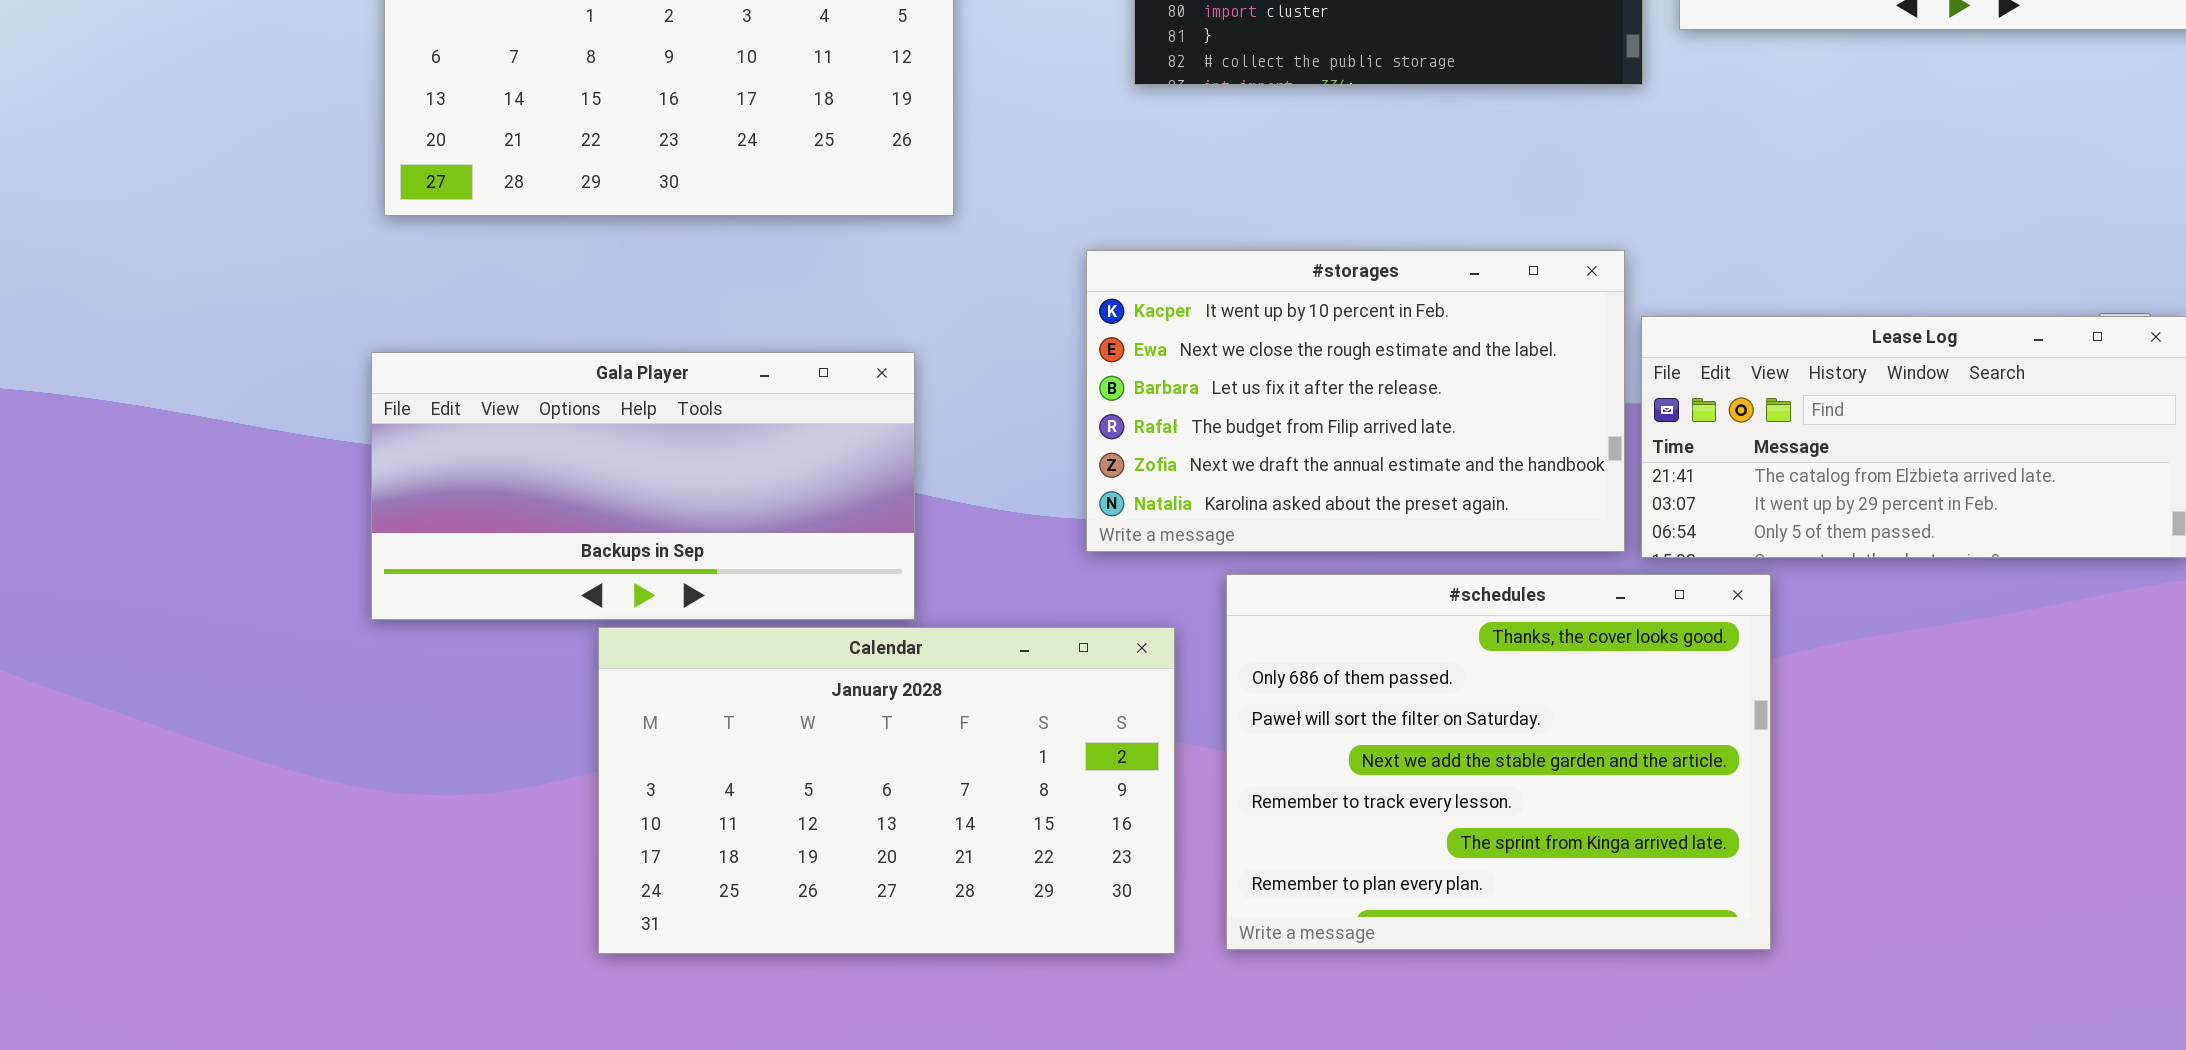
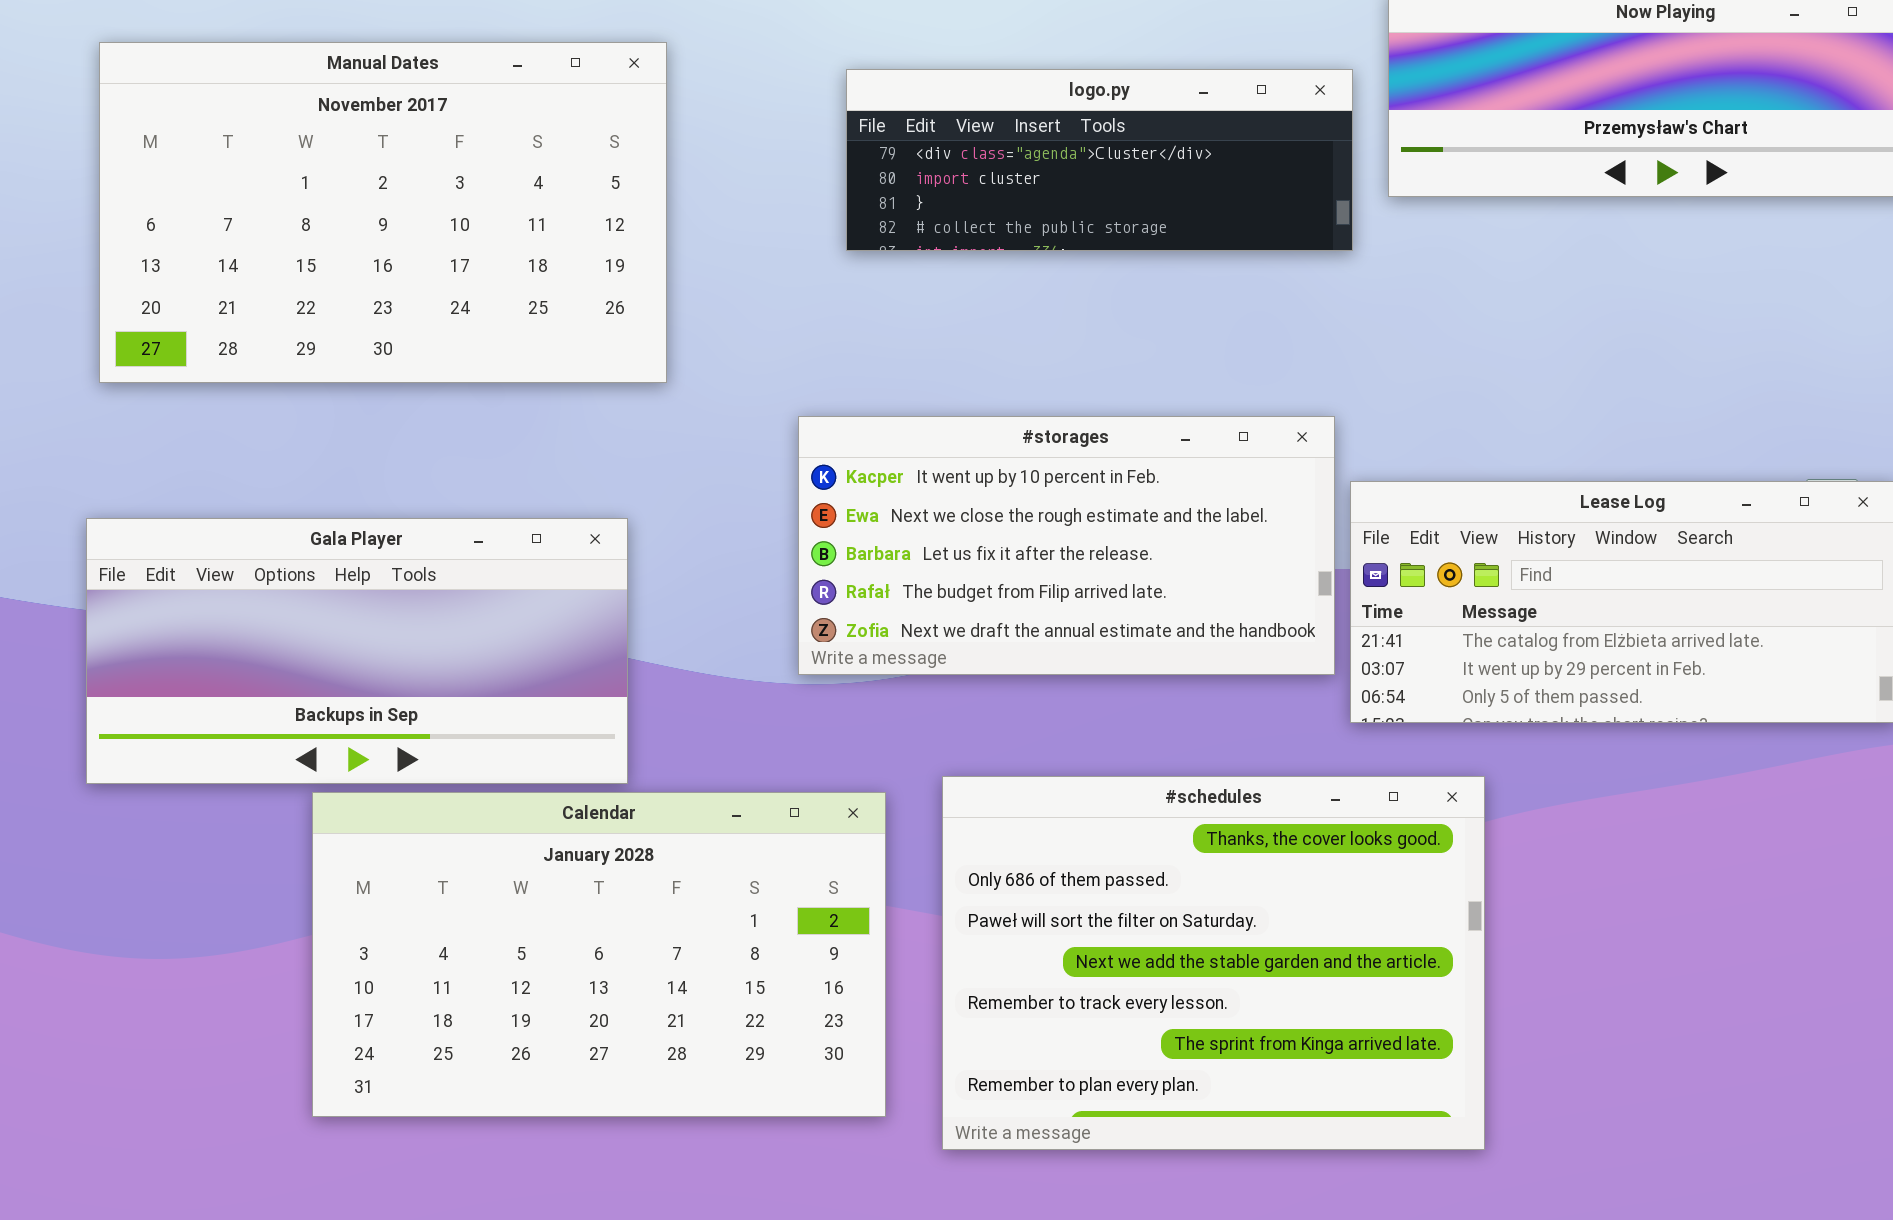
#storages: [1086,250,1625,552] -> [798,416,1335,675], resized
#schedules: [1226,574,1771,950] -> [942,776,1485,1150], moved

